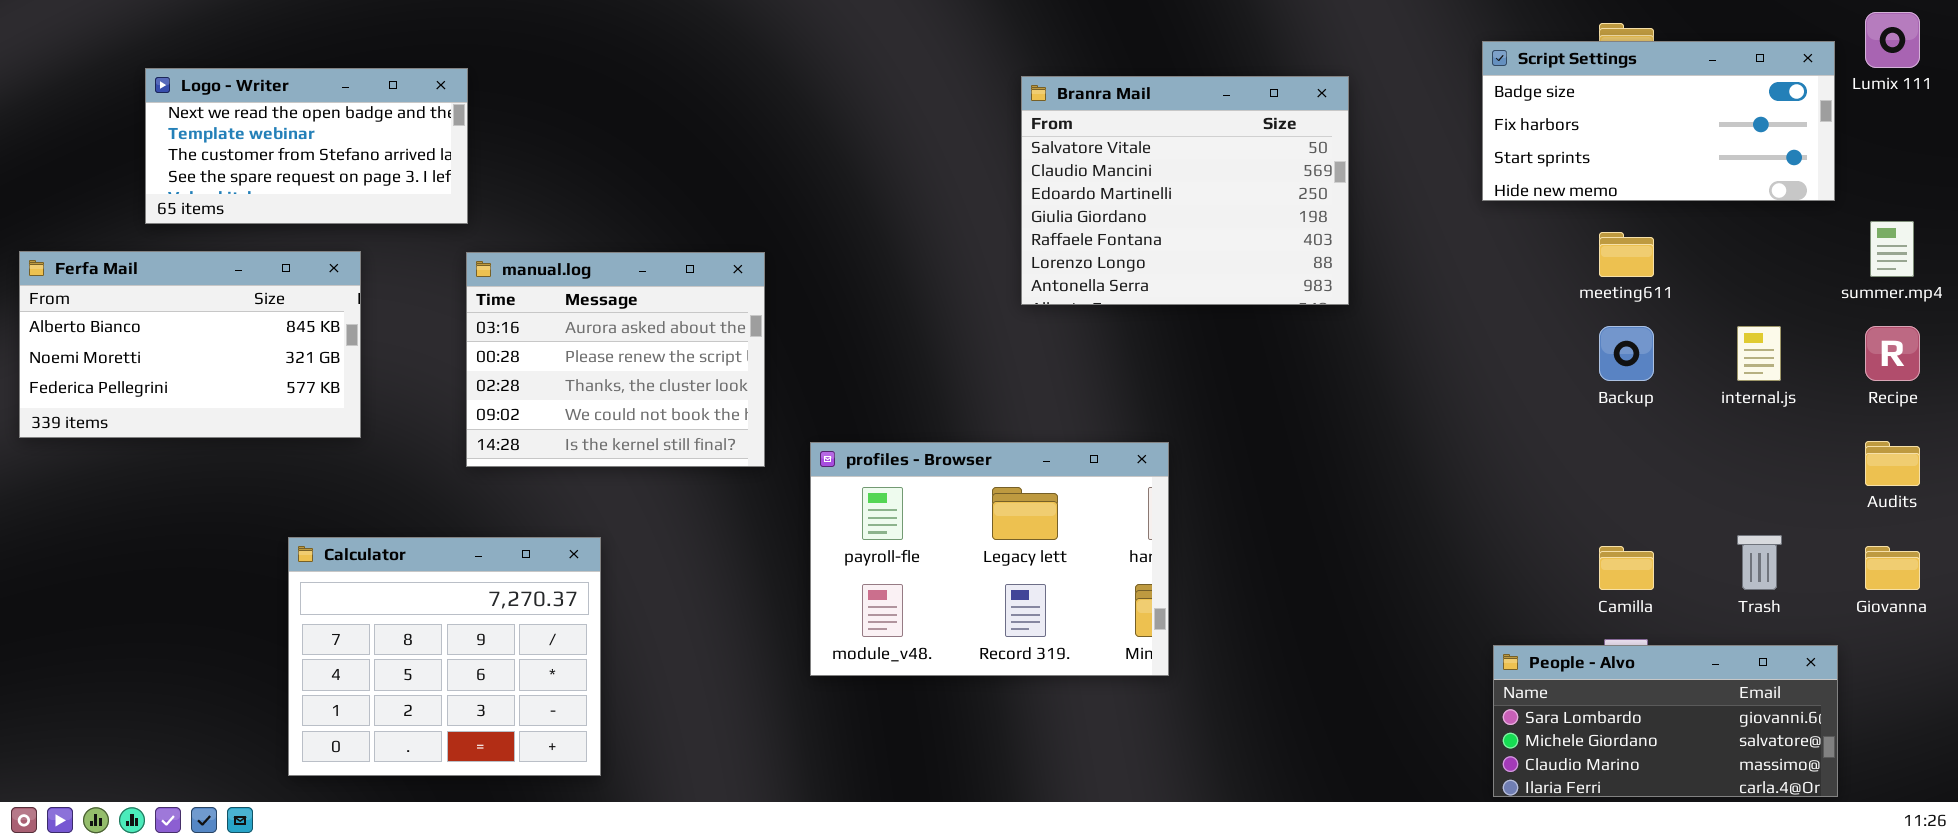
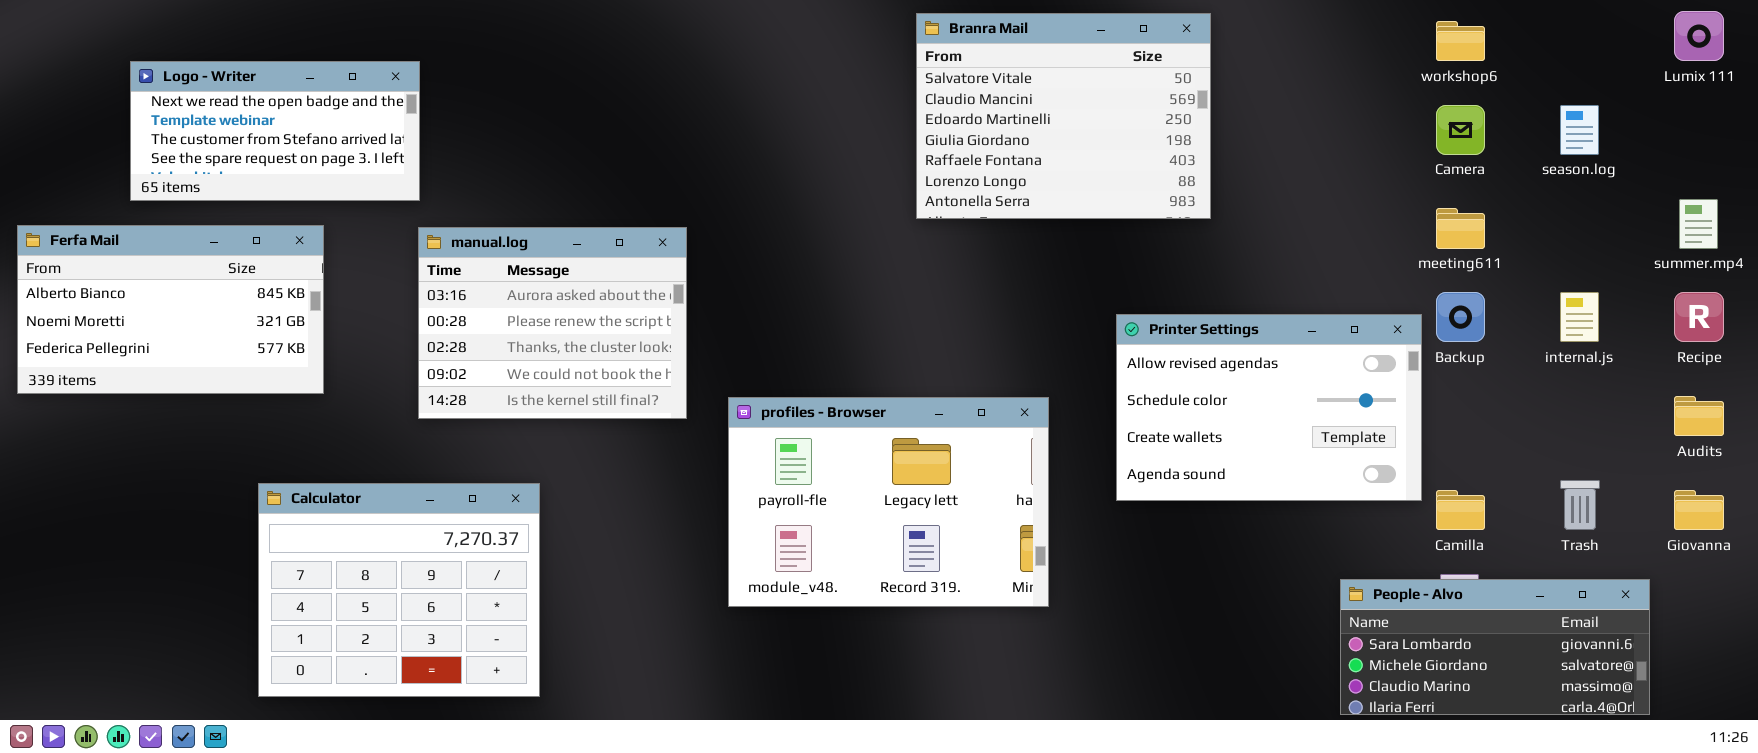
Script Settings: [1482,41,1835,201] -> none, closed
Branra Mail: [1021,76,1349,305] -> [916,13,1211,219], moved
Printer Settings: none -> [1116,314,1422,501], opened

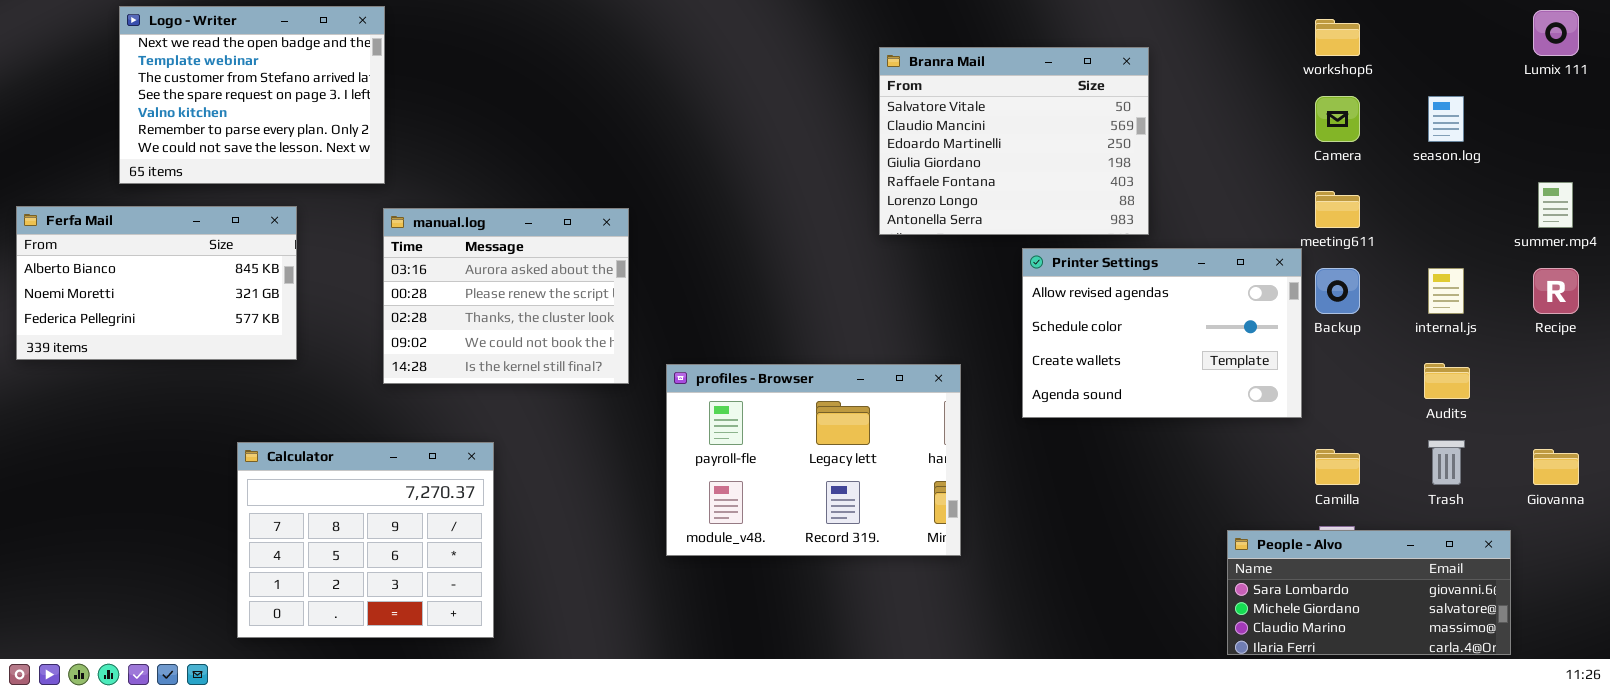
Branra Mail: [916,13,1211,219] -> [879,47,1149,235], moved
Logo - Writer: [130,61,420,201] -> [119,6,385,184], resized
Printer Settings: [1116,314,1422,501] -> [1022,248,1302,418], moved
Audits: [1674,396,1724,436] -> [1424,363,1470,399], moved

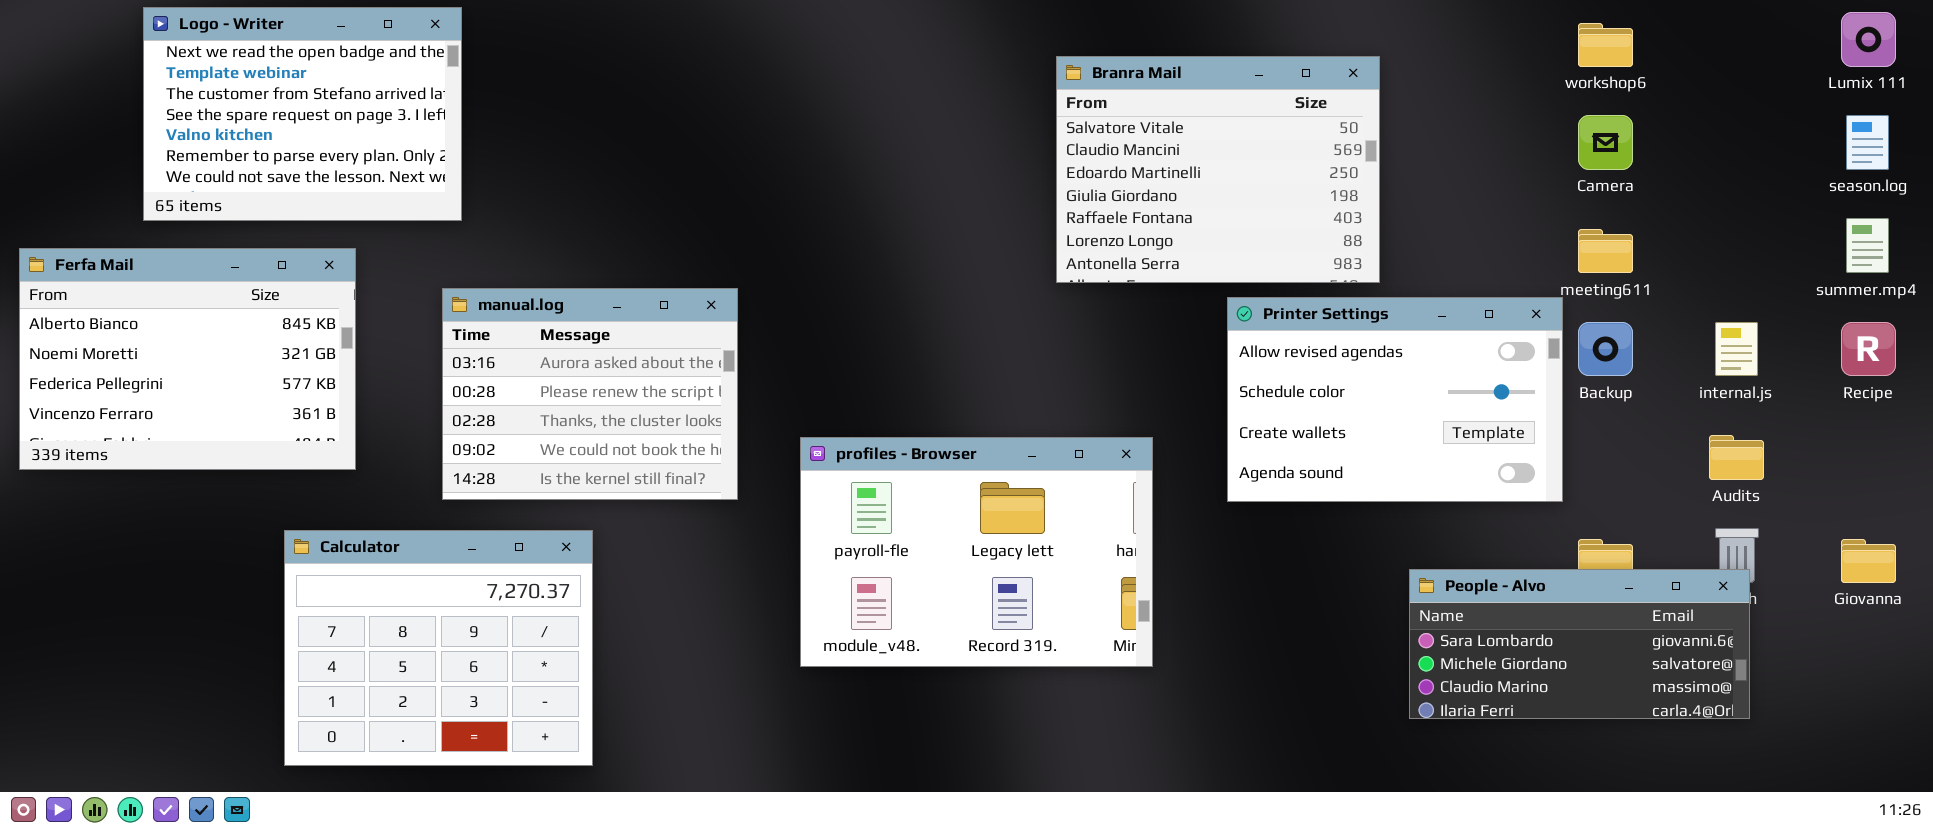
season.log: [1428,96,1464,142] -> [1846,115,1889,170], moved
Ferfa Mail: [16,206,297,360] -> [19,248,356,470], resized
manual.log: [383,208,629,384] -> [442,288,738,500], moved
People - Alvo: [1227,530,1511,655] -> [1409,569,1750,719], moved

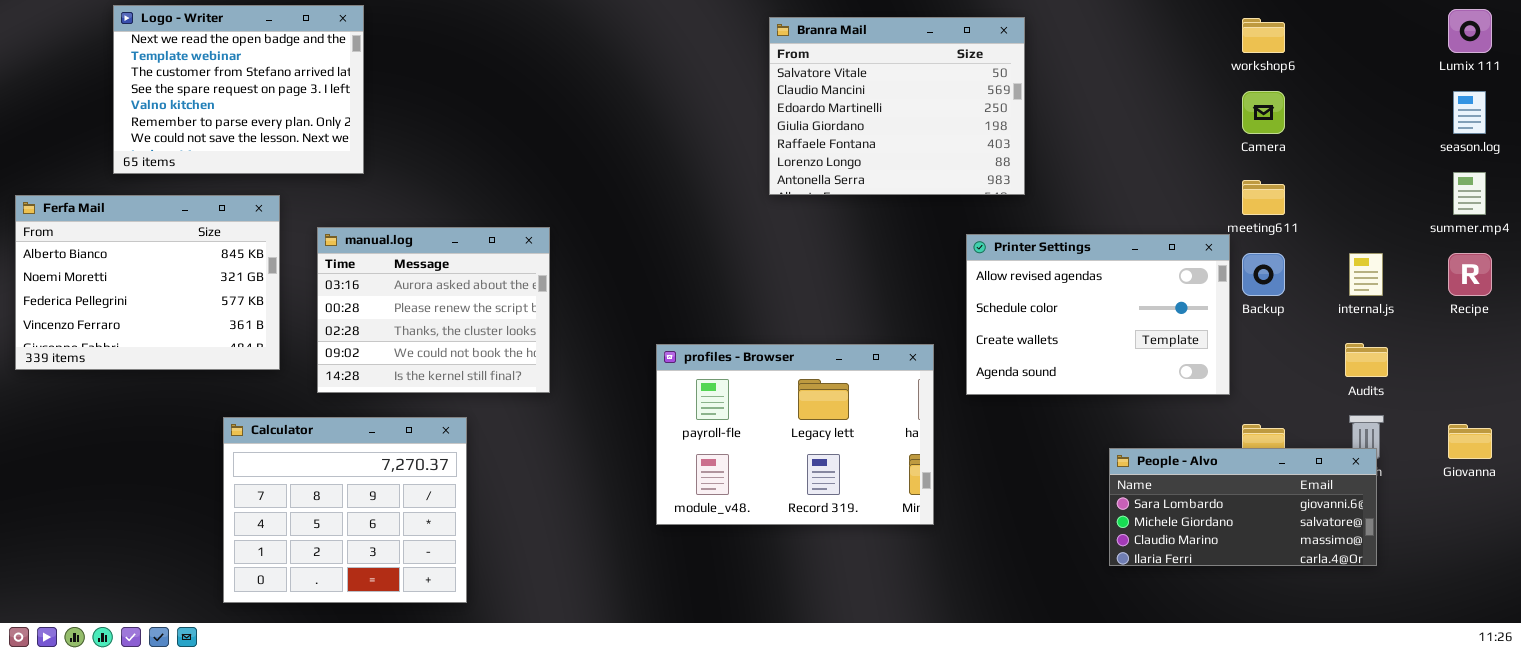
Branra Mail: [1056,56,1380,283] -> [769,17,1025,195], moved
manual.log: [442,288,738,500] -> [317,227,550,393], moved
profiles - Browser: [800,437,1153,667] -> [656,344,934,525], moved

